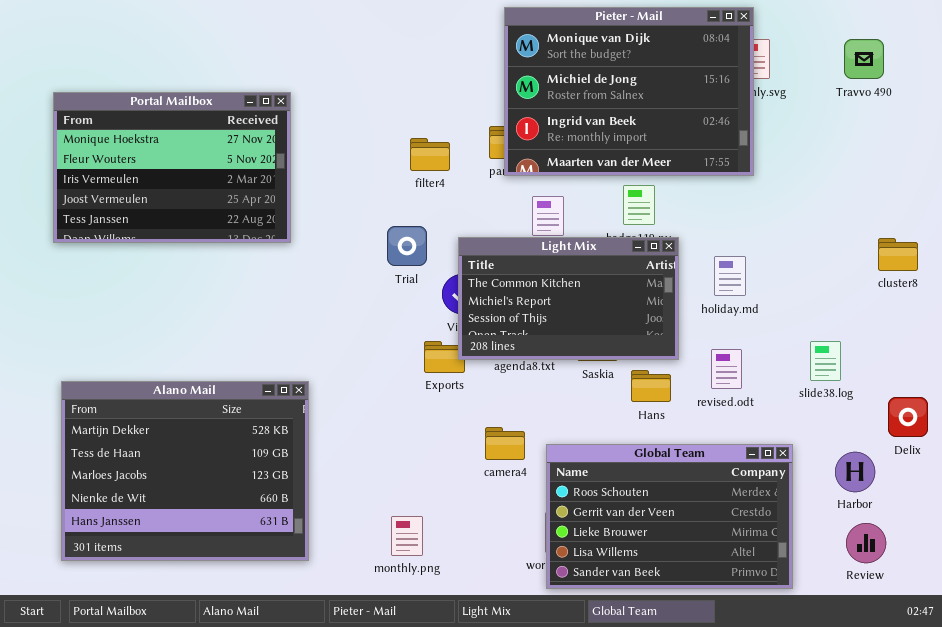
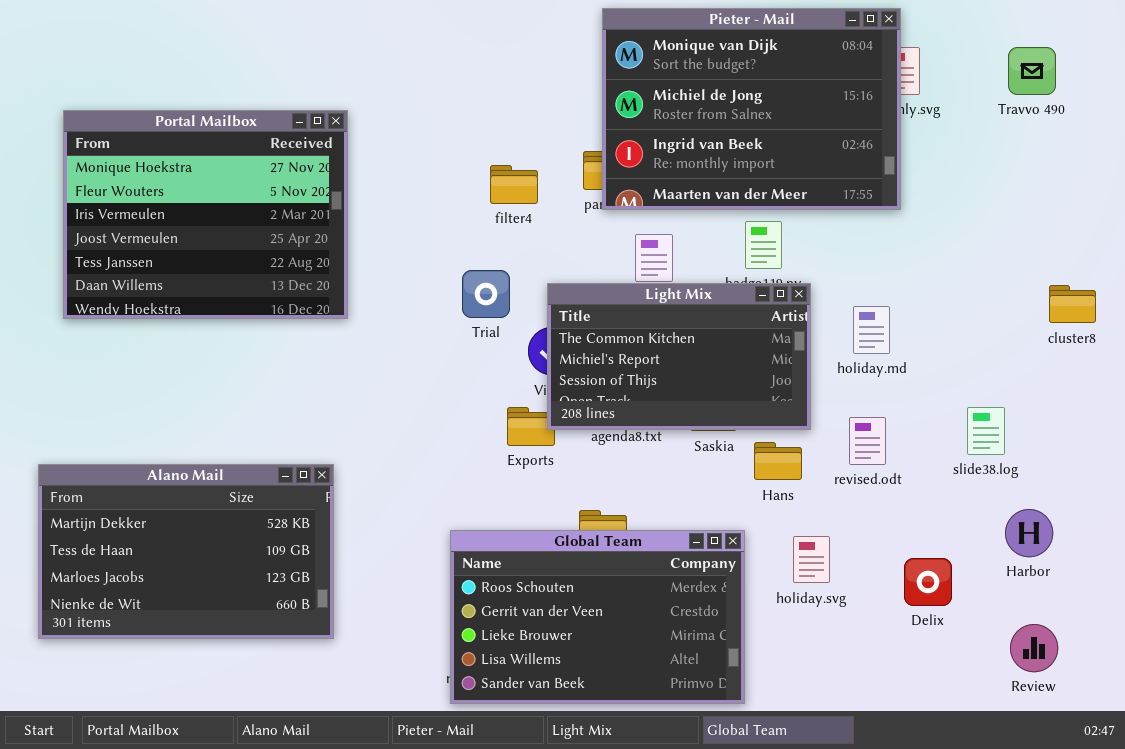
Portal Mailbox: [53,92,291,243] -> [63,110,348,319], resized
Alano Mail: [61,381,309,561] -> [38,464,334,639], moved, resized
Delix: [888,397,928,437] -> [904,558,952,606], moved
Global Team: [546,444,793,589] -> [450,530,745,704], moved
Harbor: [835,452,875,492] -> [1005,509,1053,557], moved

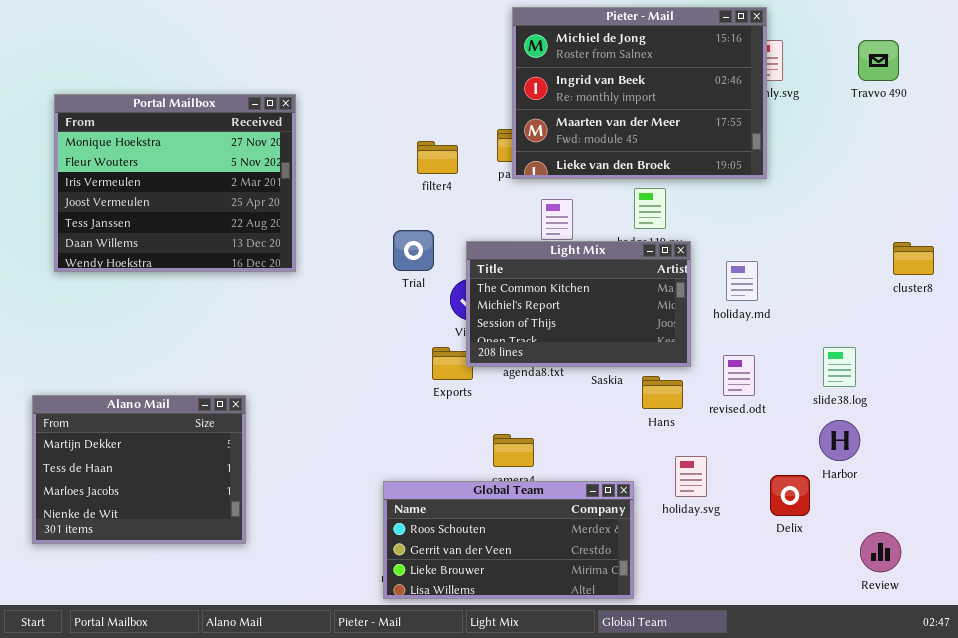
Pieter - Mail: [602,8,901,210] -> [512,7,767,179], scrolled down 1 row
Alano Mail: [38,464,334,639] -> [32,395,246,544], resized
Harbor: [1005,509,1053,557] -> [819,420,860,461], moved
Global Team: [450,530,745,704] -> [383,481,634,599], resized

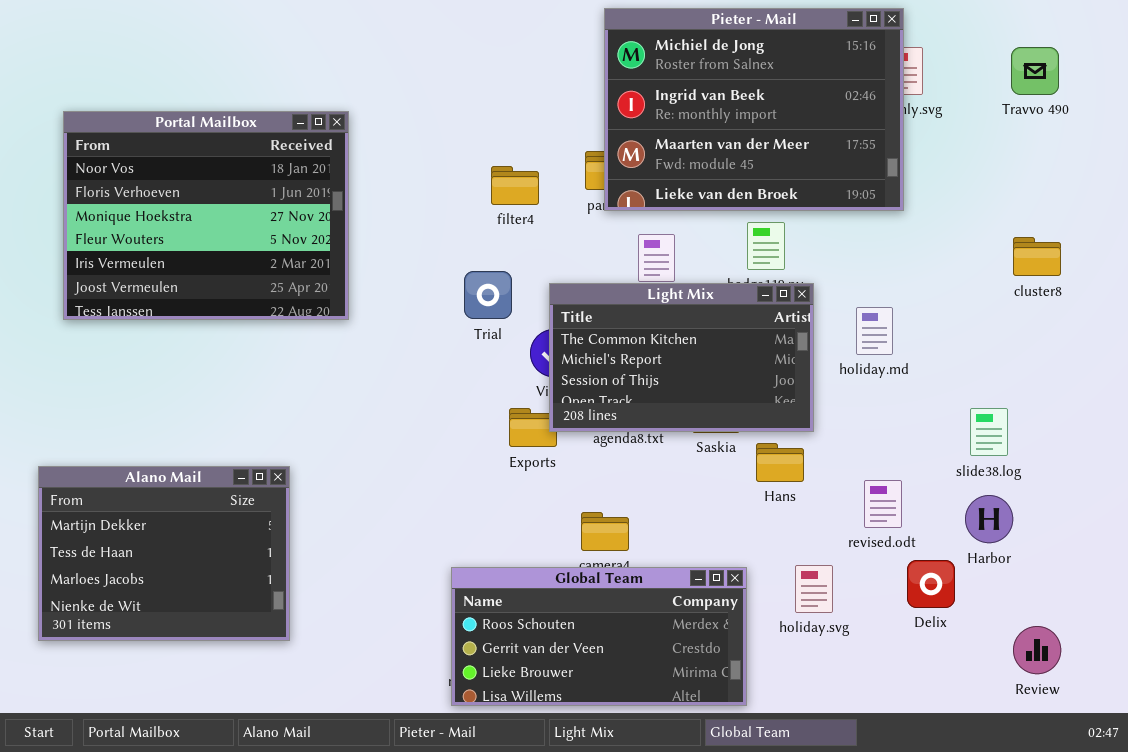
Portal Mailbox: [54,94,296,272] -> [63,111,349,320], scrolled up 2 rows
cluster8: [893,242,934,275] -> [1013,237,1061,276], moved
revised.odt: [723,355,755,396] -> [864,480,902,528], moved
holiday.svg: [675,456,707,497] -> [795,565,833,613], moved

